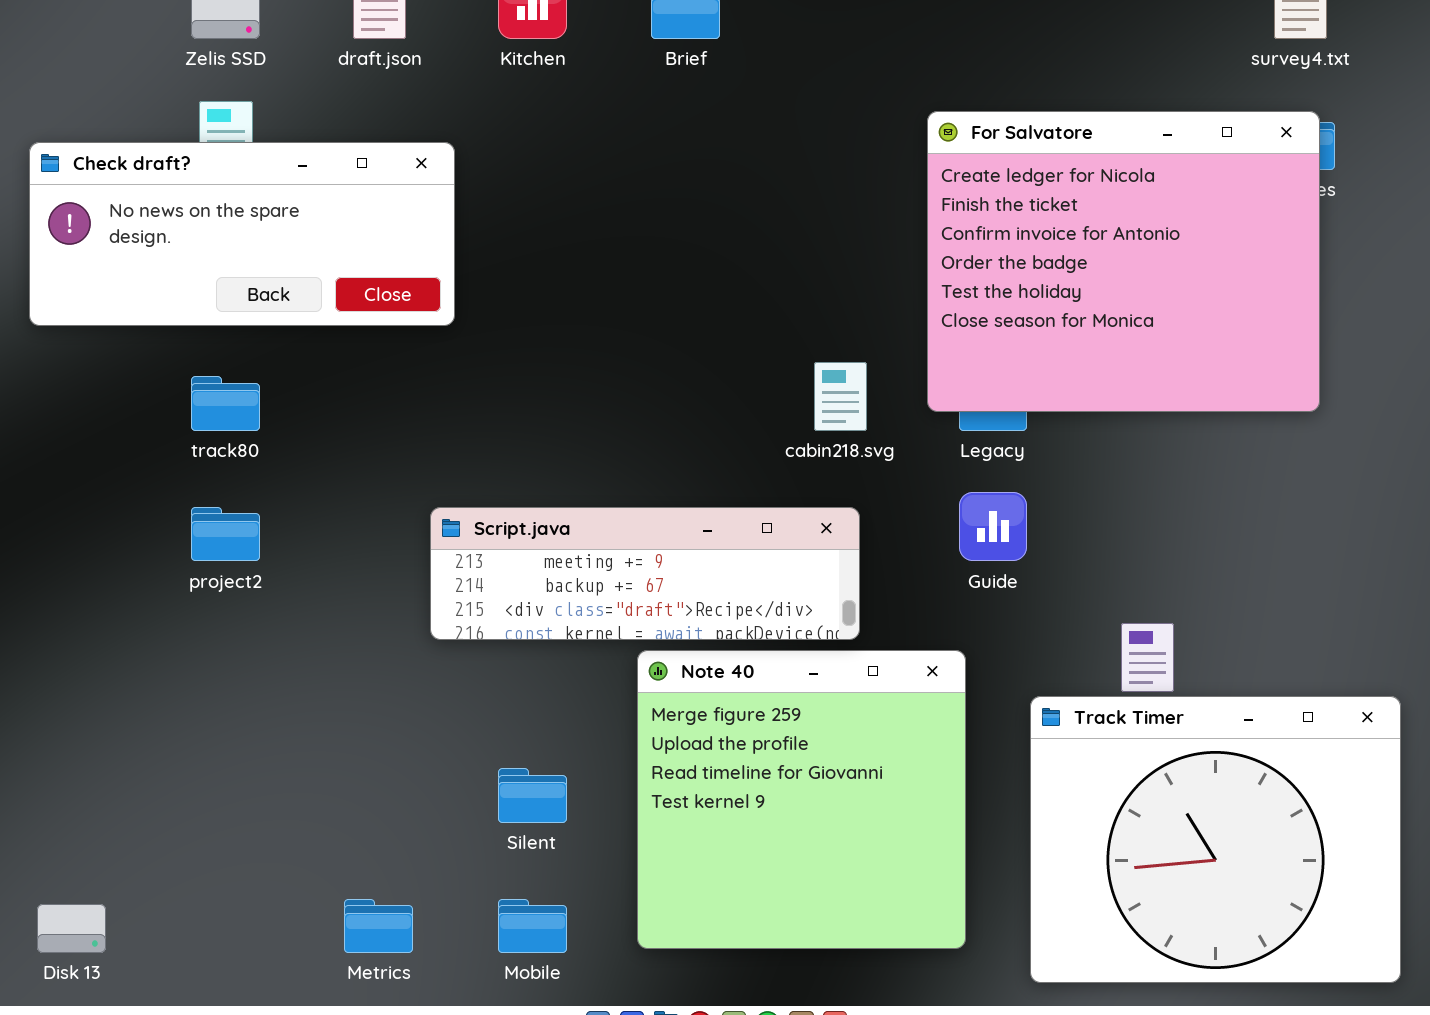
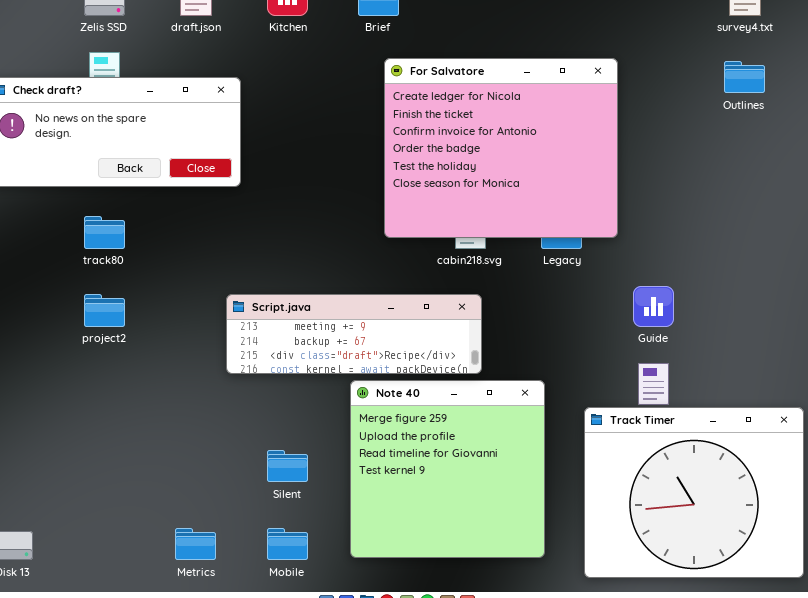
For Salvatore: [927,111,1320,412] -> [384,58,618,238], moved
Guide: [959,492,1027,561] -> [633,286,674,327], moved

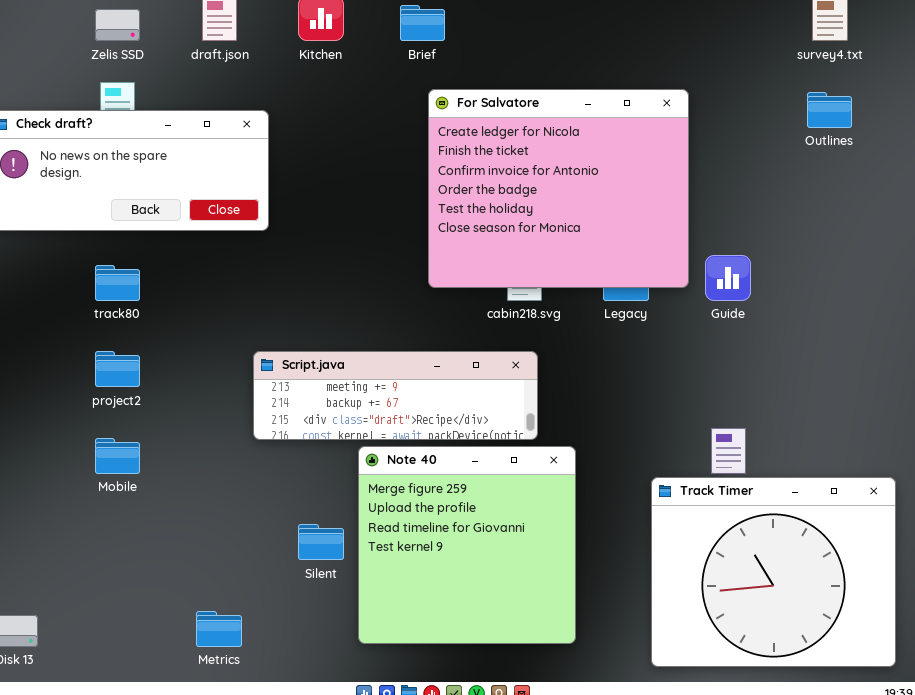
Guide: [633,286,674,327] -> [705,255,751,301], moved
Note 40: [350,380,545,558] -> [358,446,576,644], moved
Mobile: [267,528,308,560] -> [95,438,140,474], moved

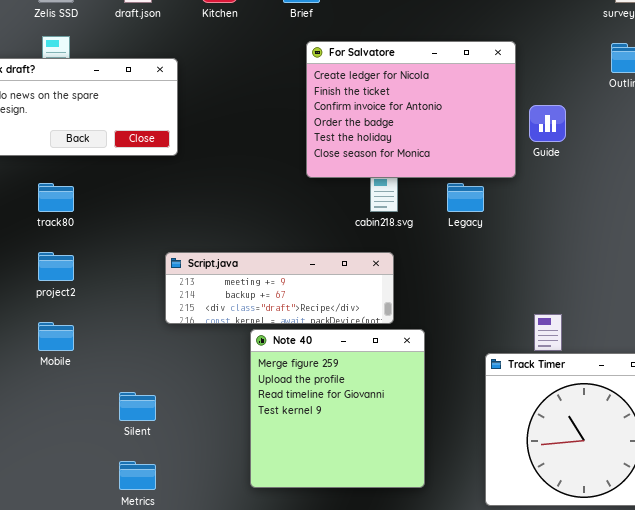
For Salvatore: [428,89,689,288] -> [306,41,516,178], resized
Guide: [705,255,751,301] -> [529,105,566,142], moved
Silent: [298,524,344,560] -> [119,392,156,421], moved

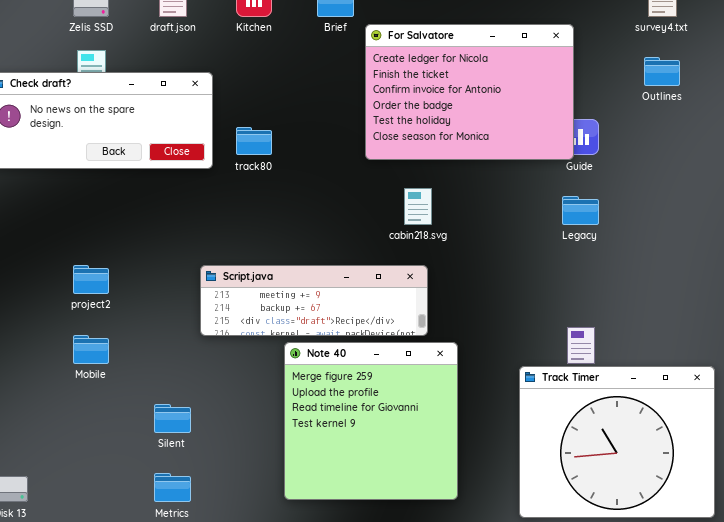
For Salvatore: [306,41,516,178] -> [365,24,574,160], moved
track80: [38,183,74,212] -> [236,127,272,155], moved
Legacy: [447,183,484,212] -> [562,196,599,225], moved

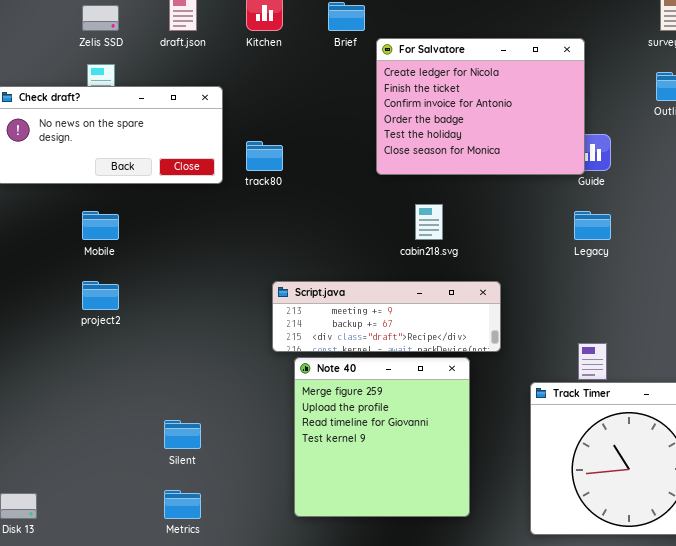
Script.java: [200,265,428,336] -> [272,281,501,352], moved
Mobile: [73,335,109,364] -> [82,211,119,240], moved

